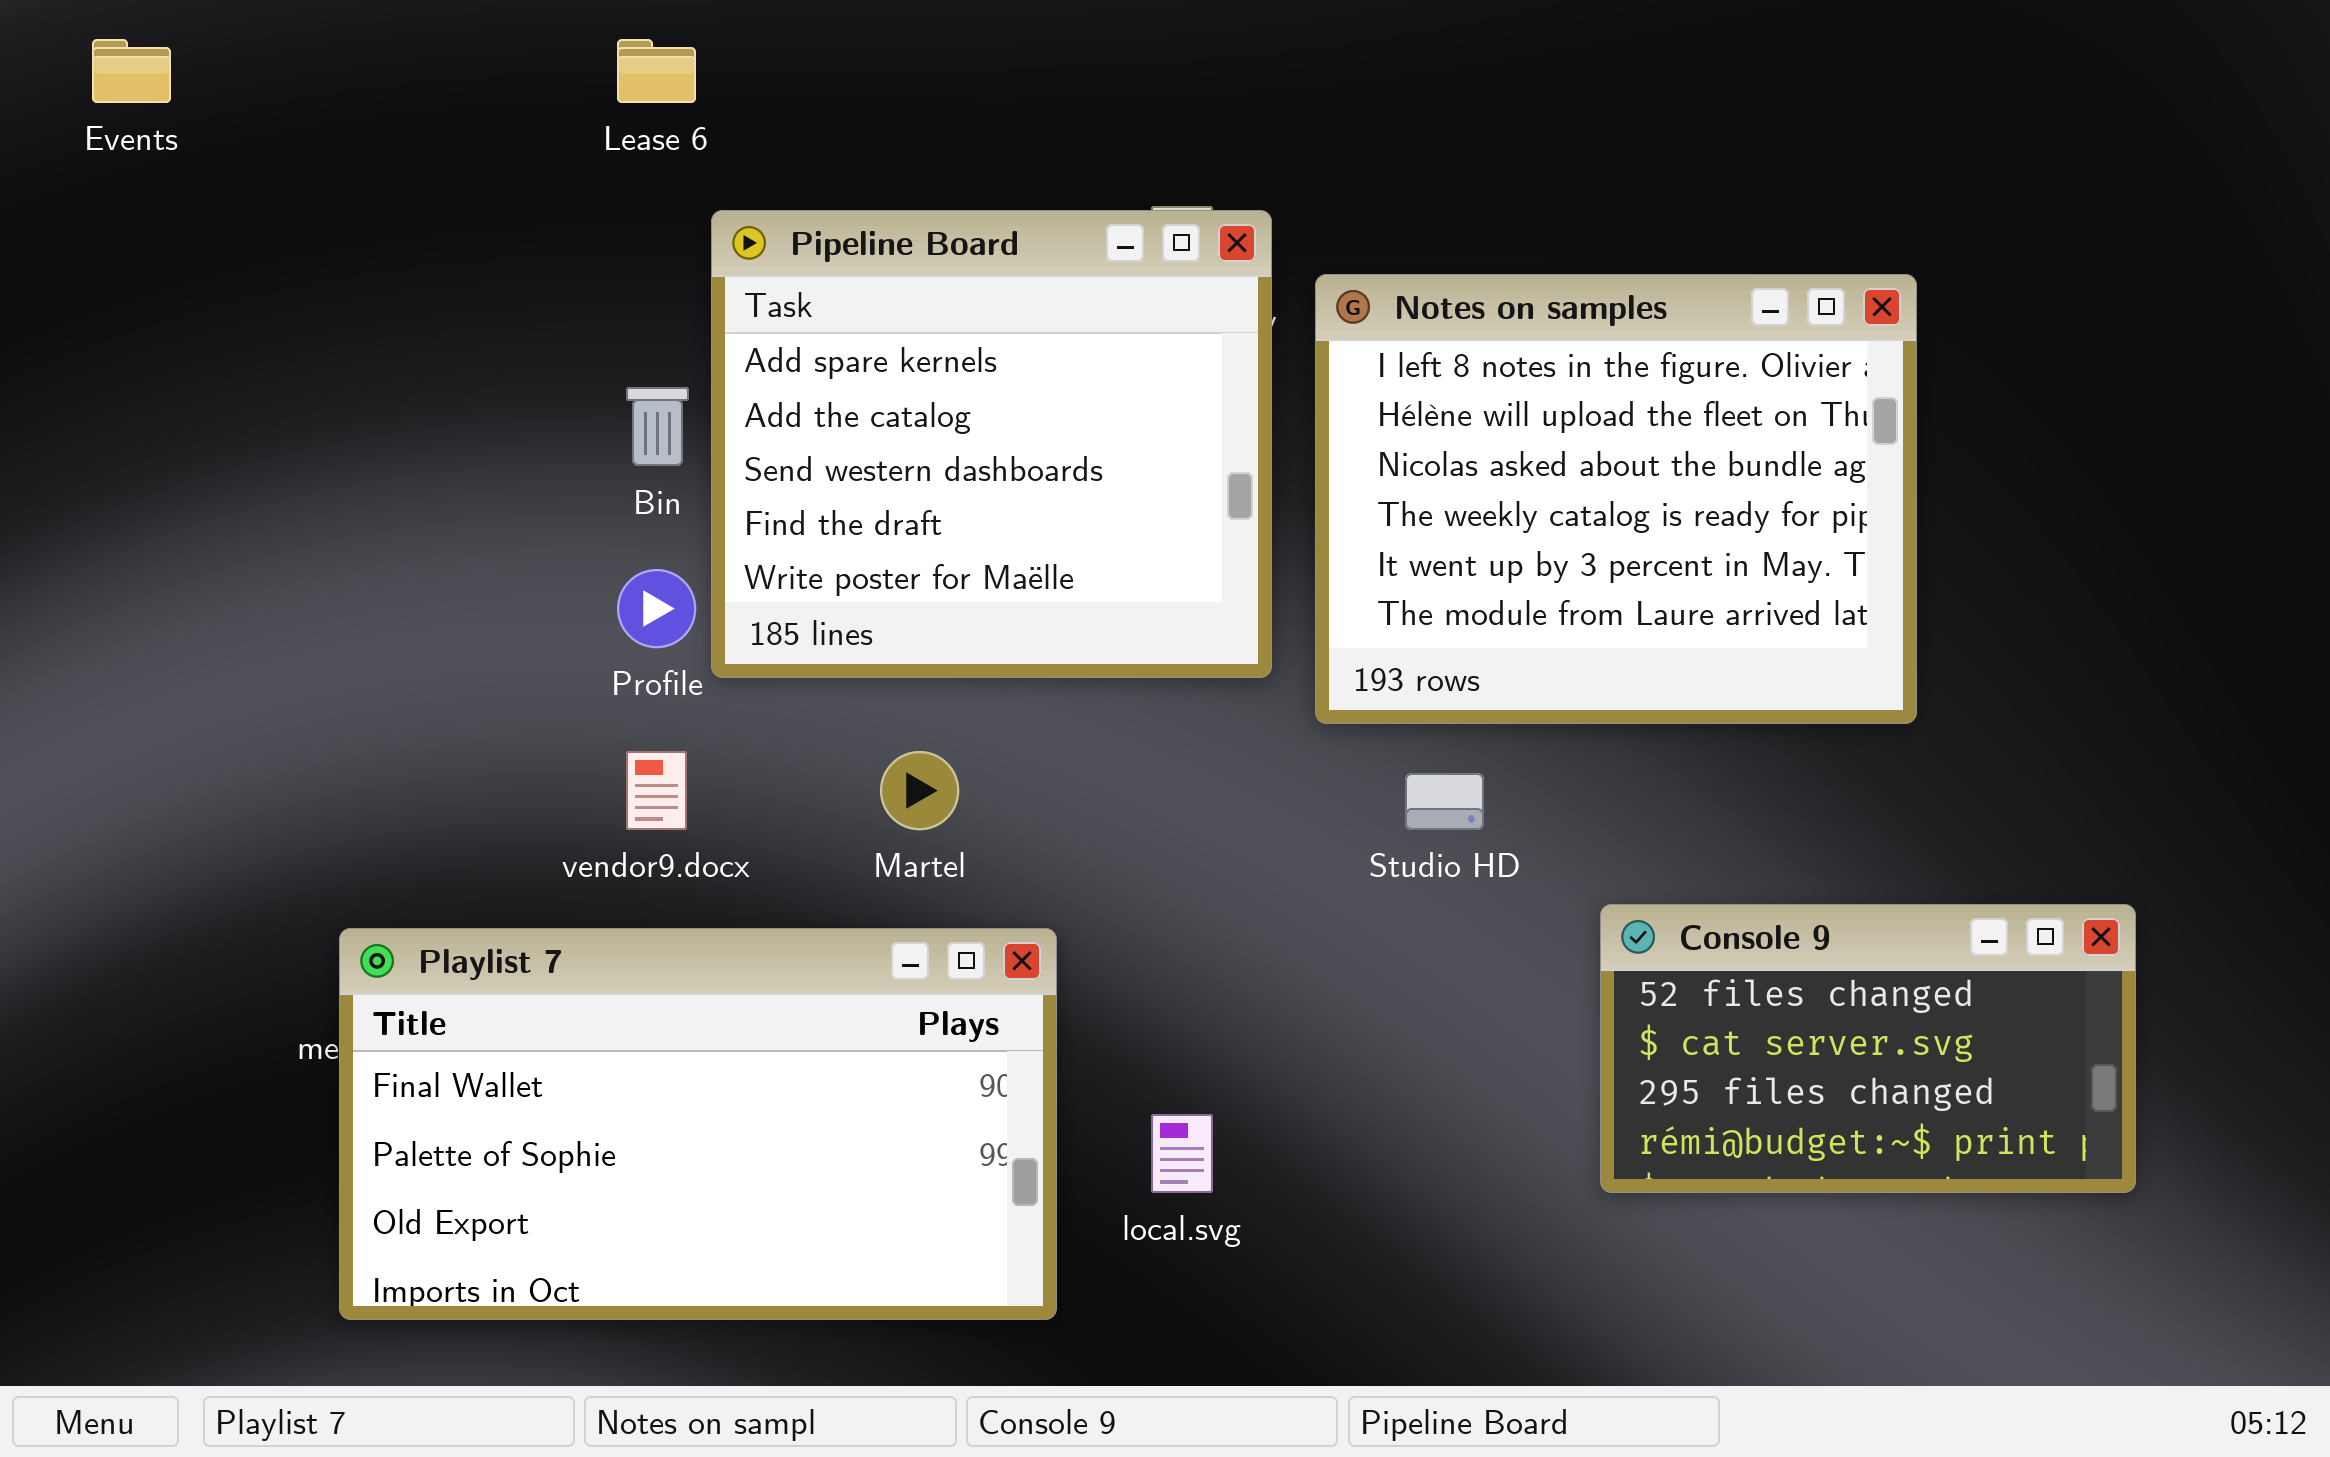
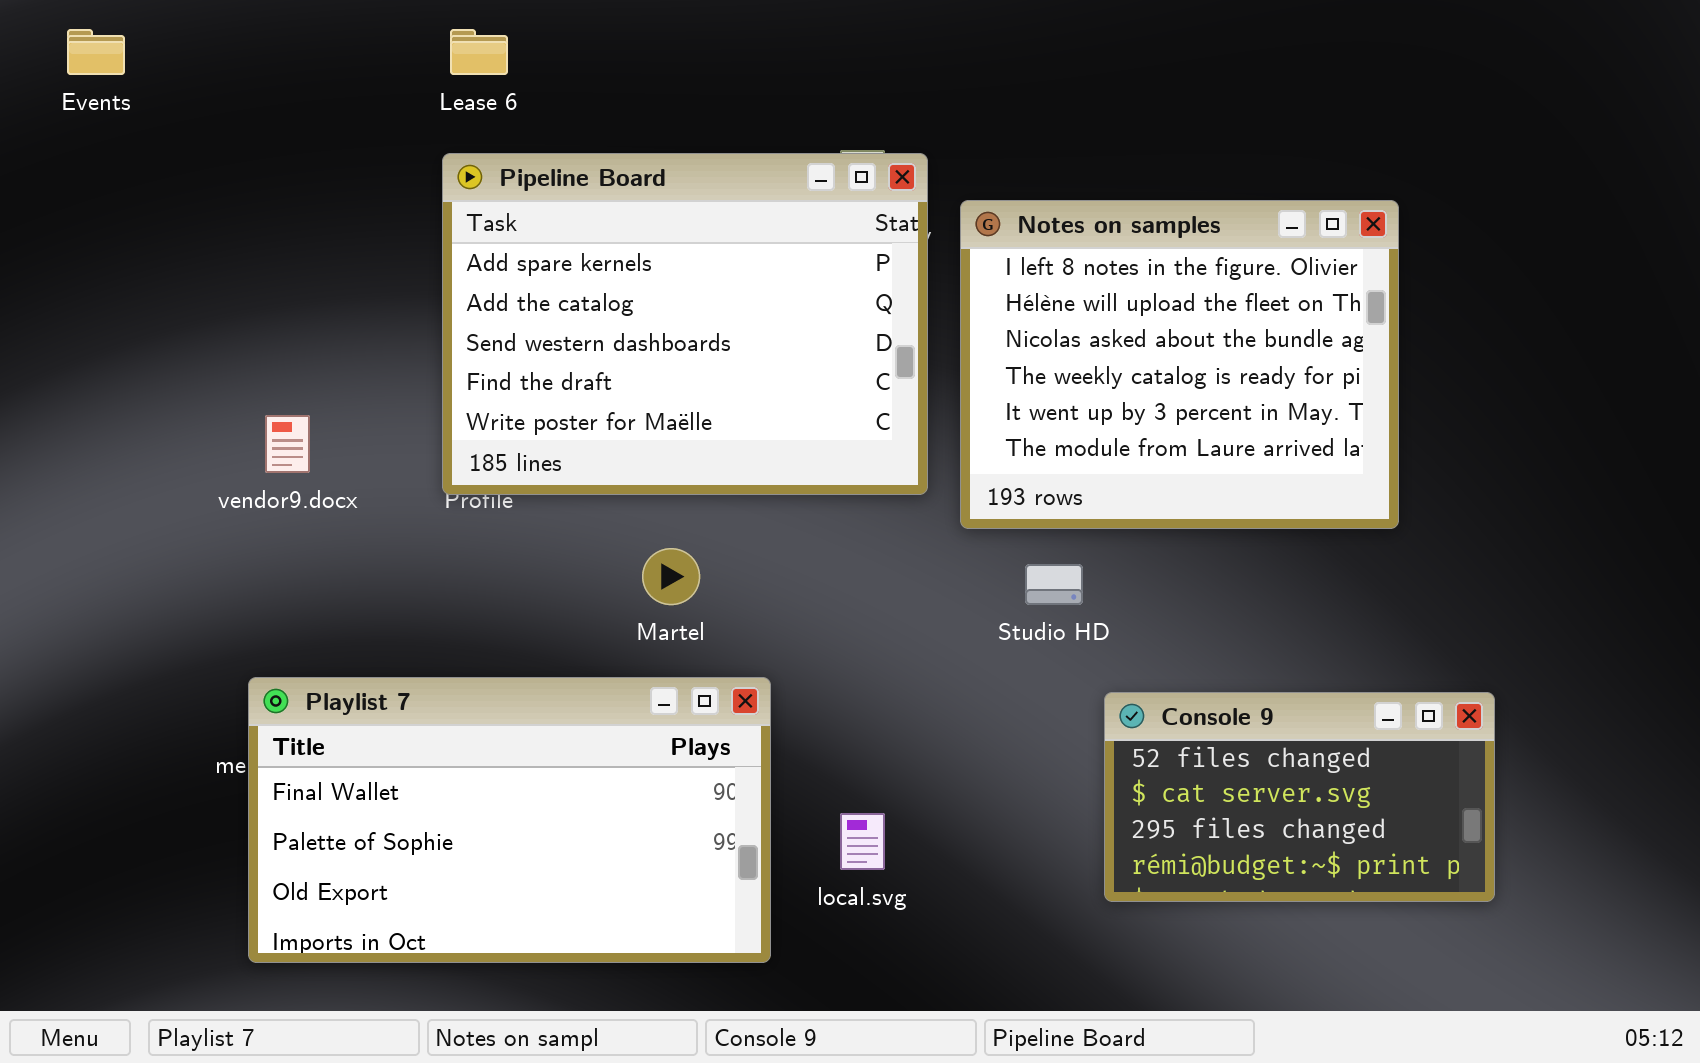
Pipeline Board: [711,210,1272,678] -> [442,153,928,495], resized
vendor9.docx: [626,751,687,830] -> [265,415,310,473], moved
Console 9: [1600,904,2136,1193] -> [1104,692,1495,902], moved

